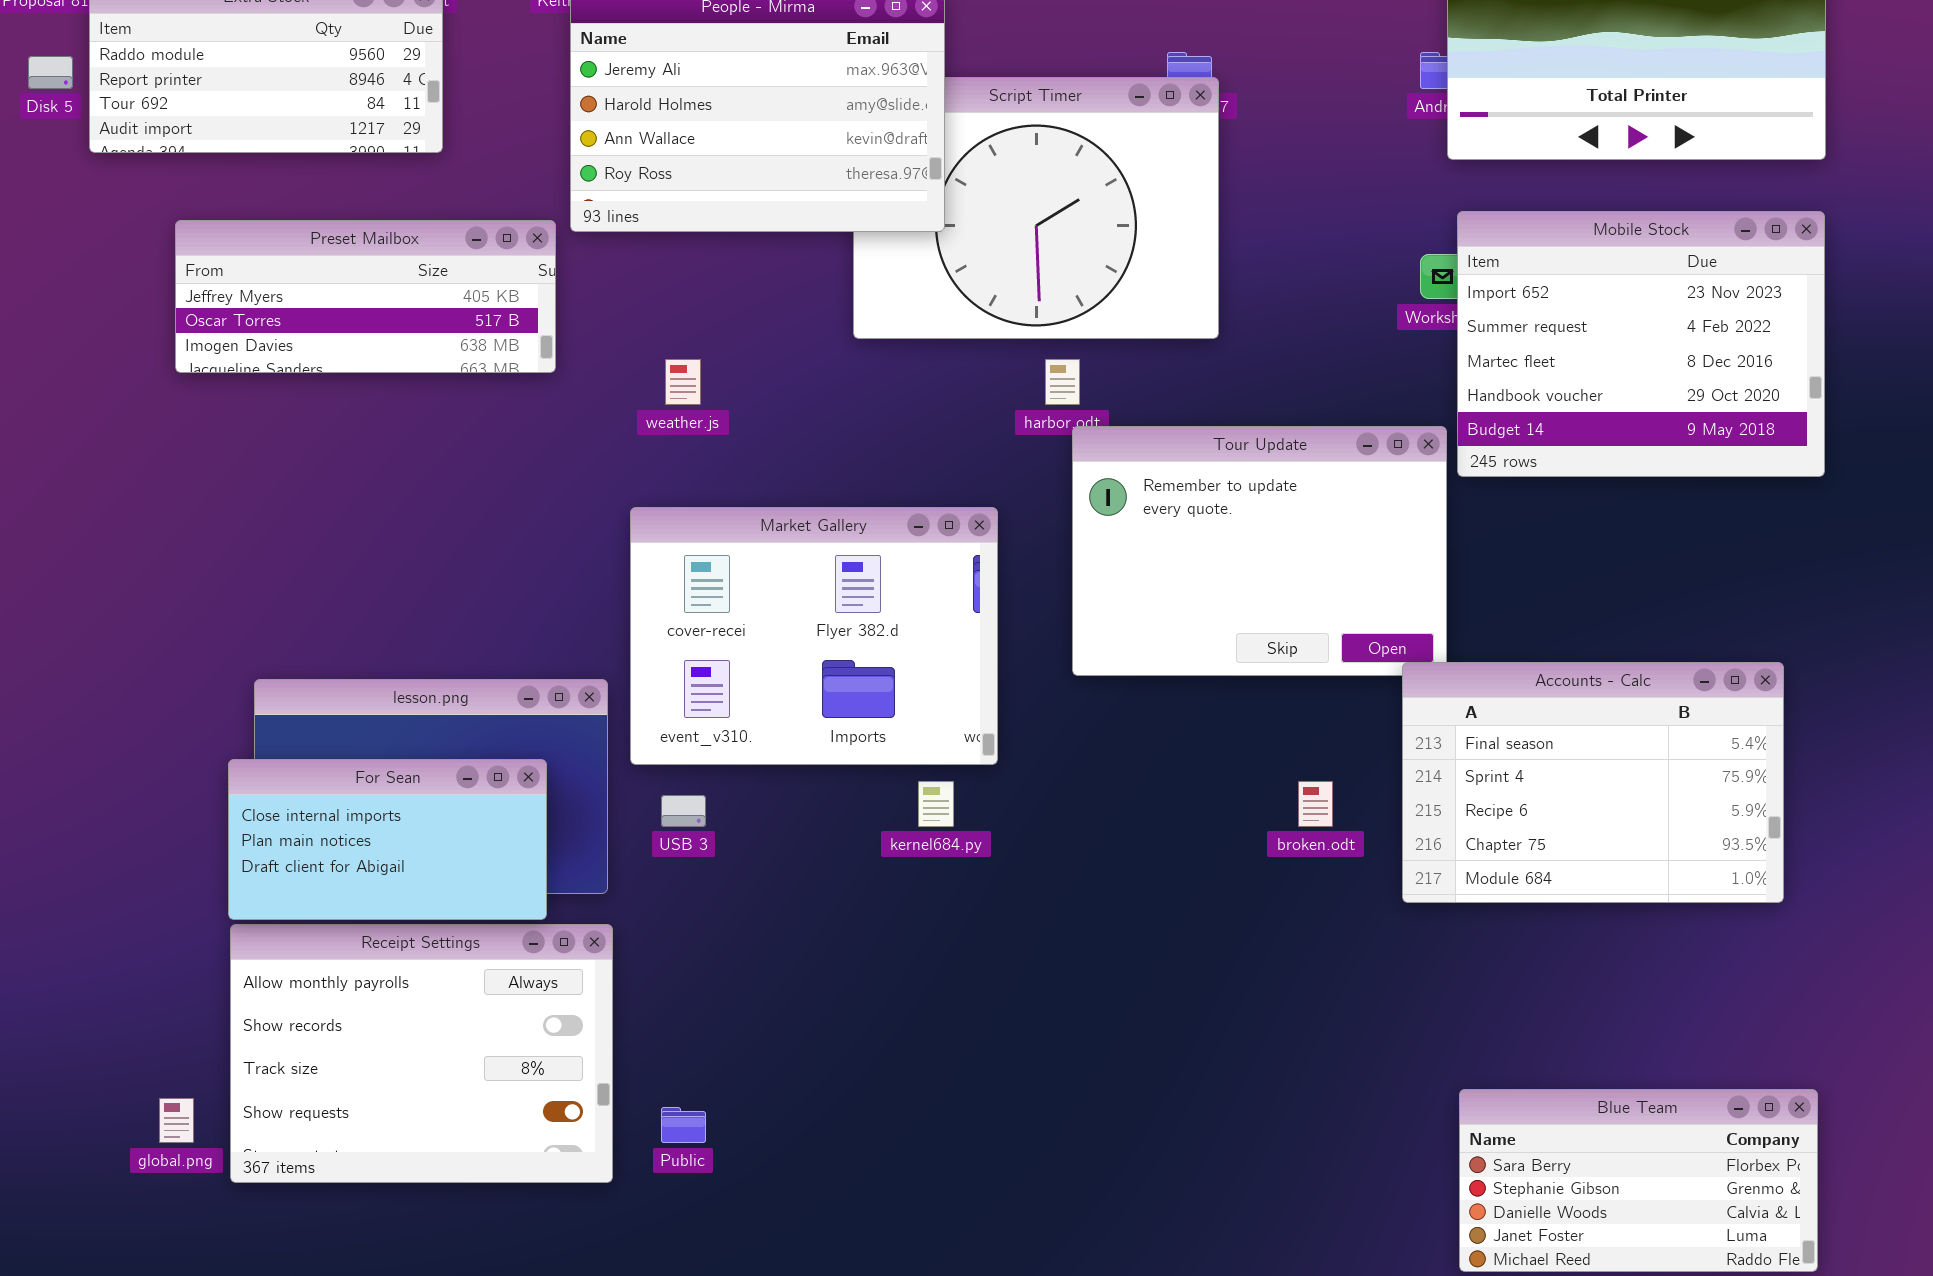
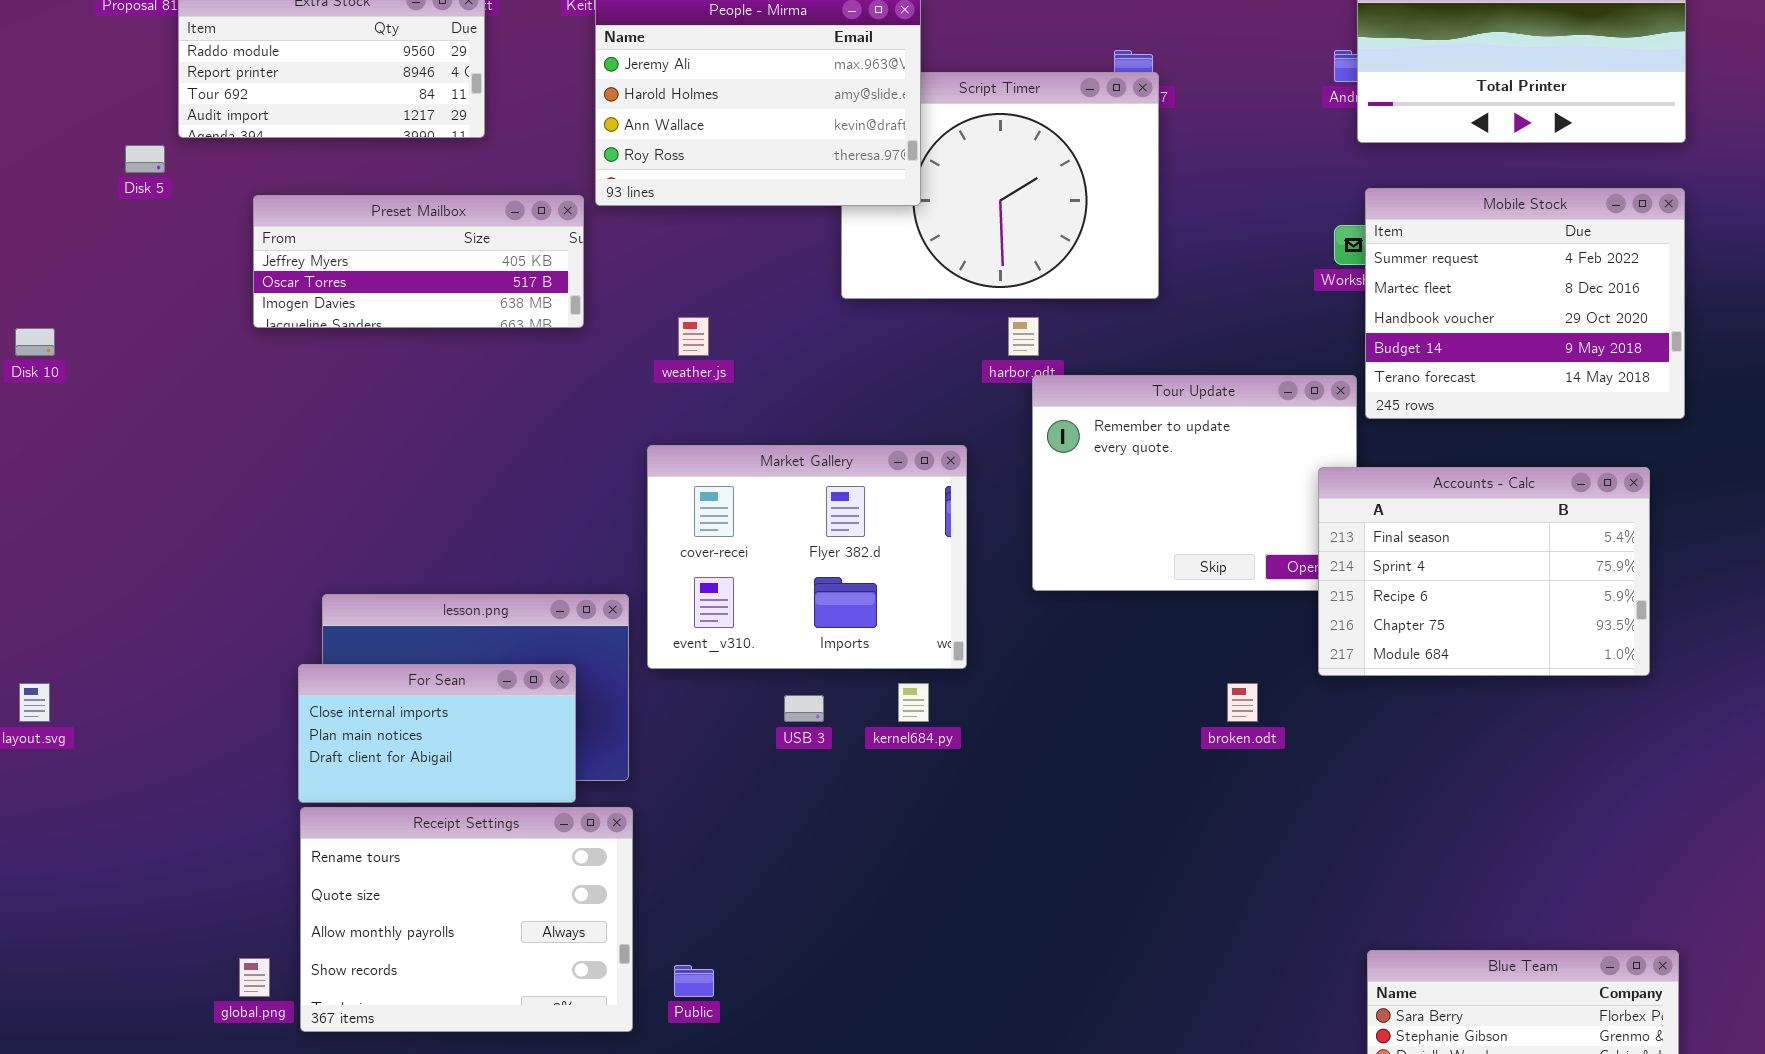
Disk 5: [28,56,73,89] -> [125,145,165,173], moved
Mobile Stock: [1457,211,1825,477] -> [1365,188,1685,419], scrolled down 1 row
Accounts - Calc: [1402,662,1784,903] -> [1318,467,1650,676], moved
USB 3: [661,795,706,827] -> [784,695,824,722], moved
Receipt Settings: [230,924,613,1183] -> [300,807,633,1032], scrolled up 2 rows

